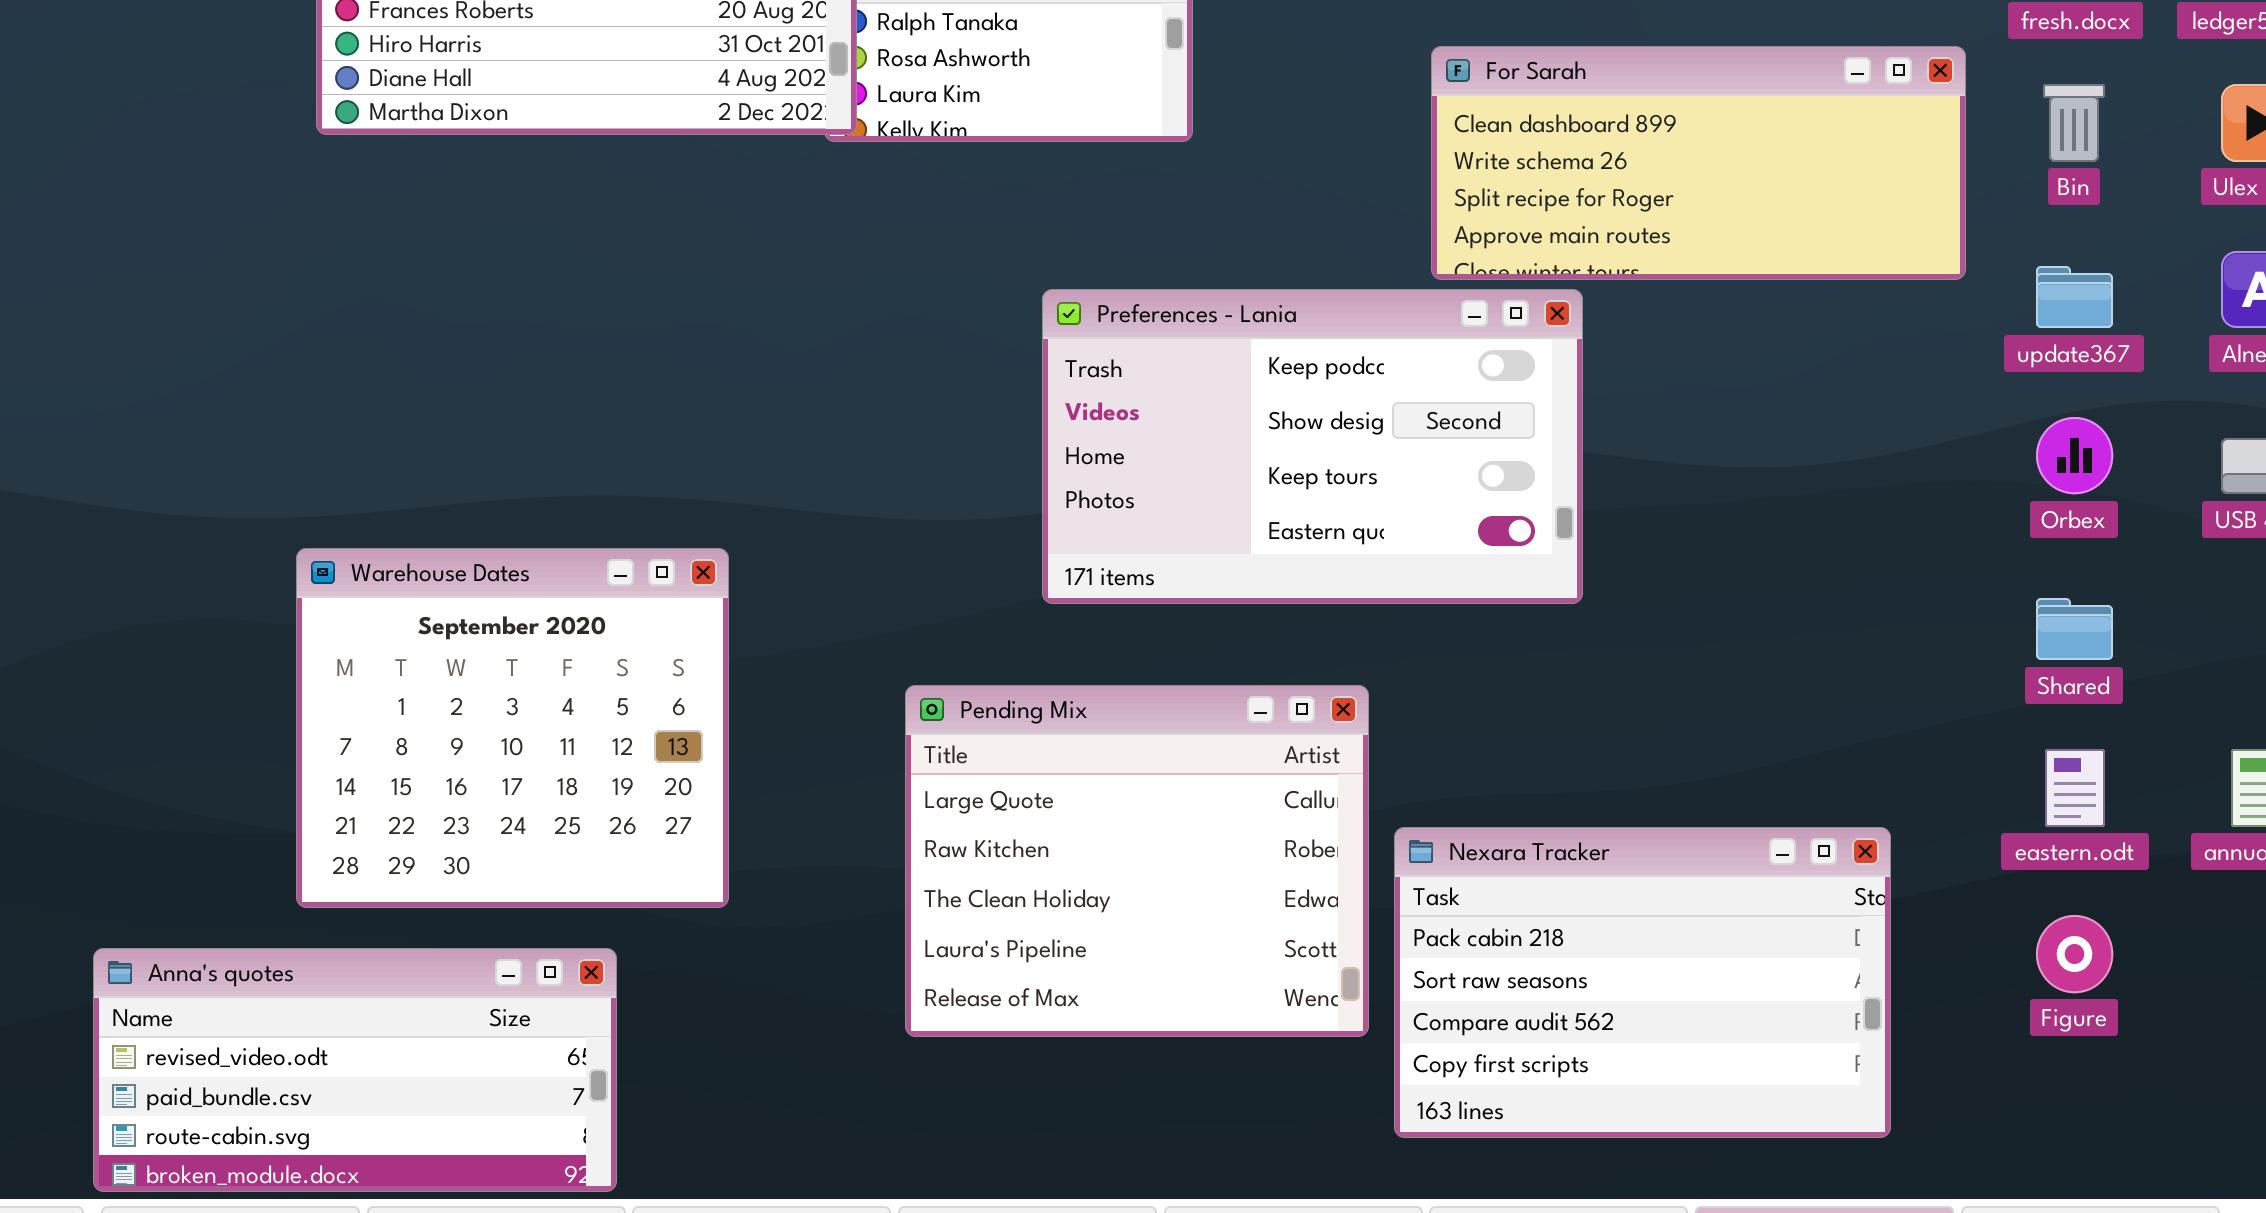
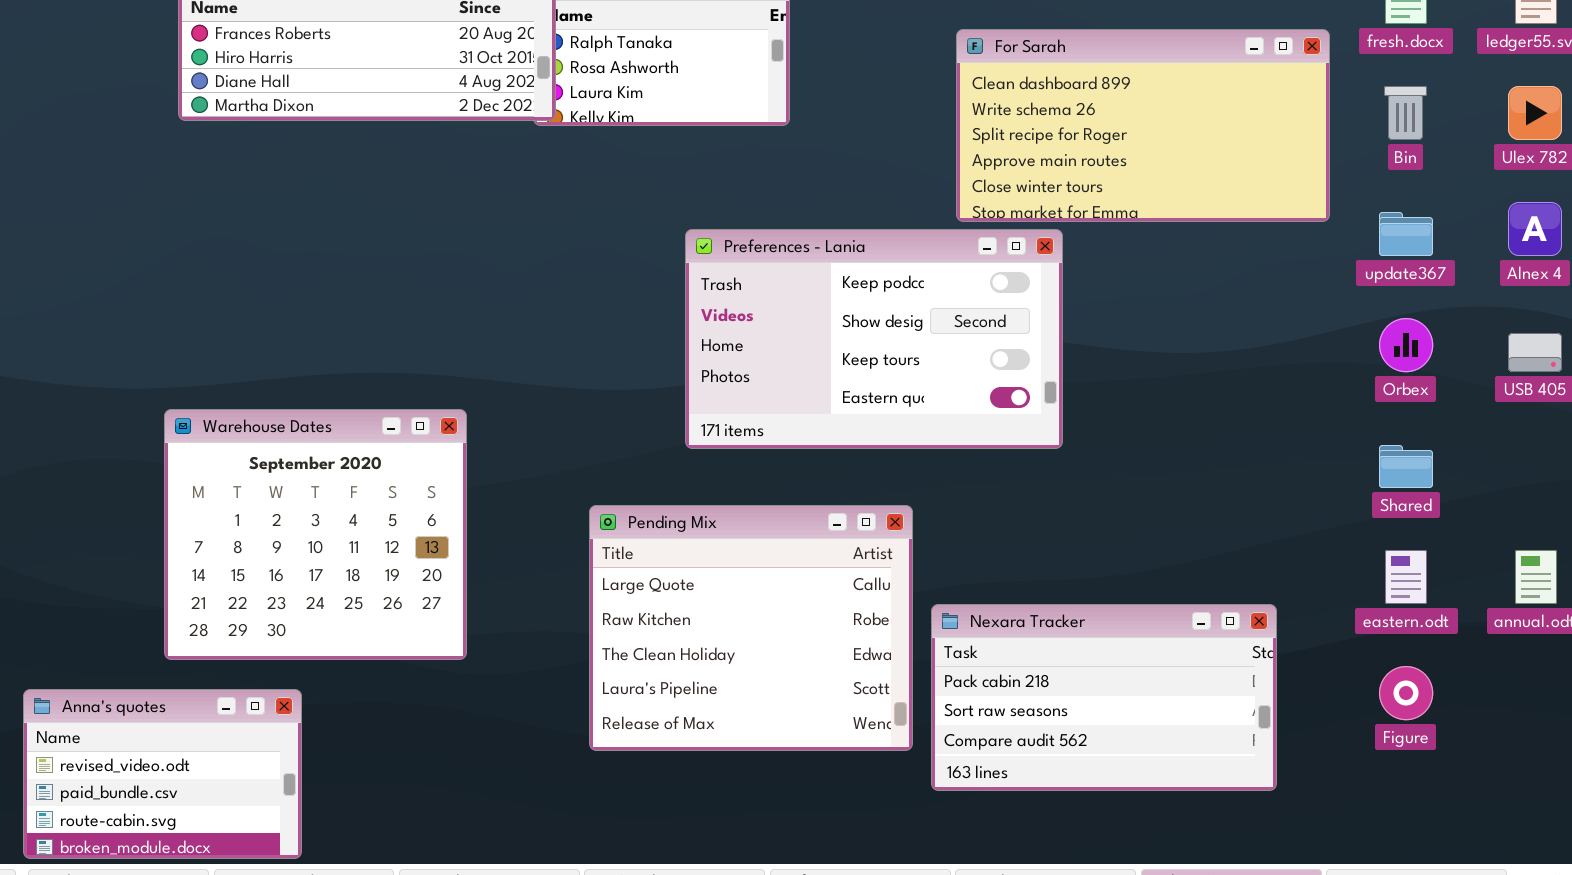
For Sarah: [1431,46,1966,280] -> [956,29,1330,222], resized
Nexara Tracker: [1394,827,1891,1138] -> [931,604,1277,791], resized
Anna's quotes: [93,948,617,1192] -> [23,689,302,859], resized

